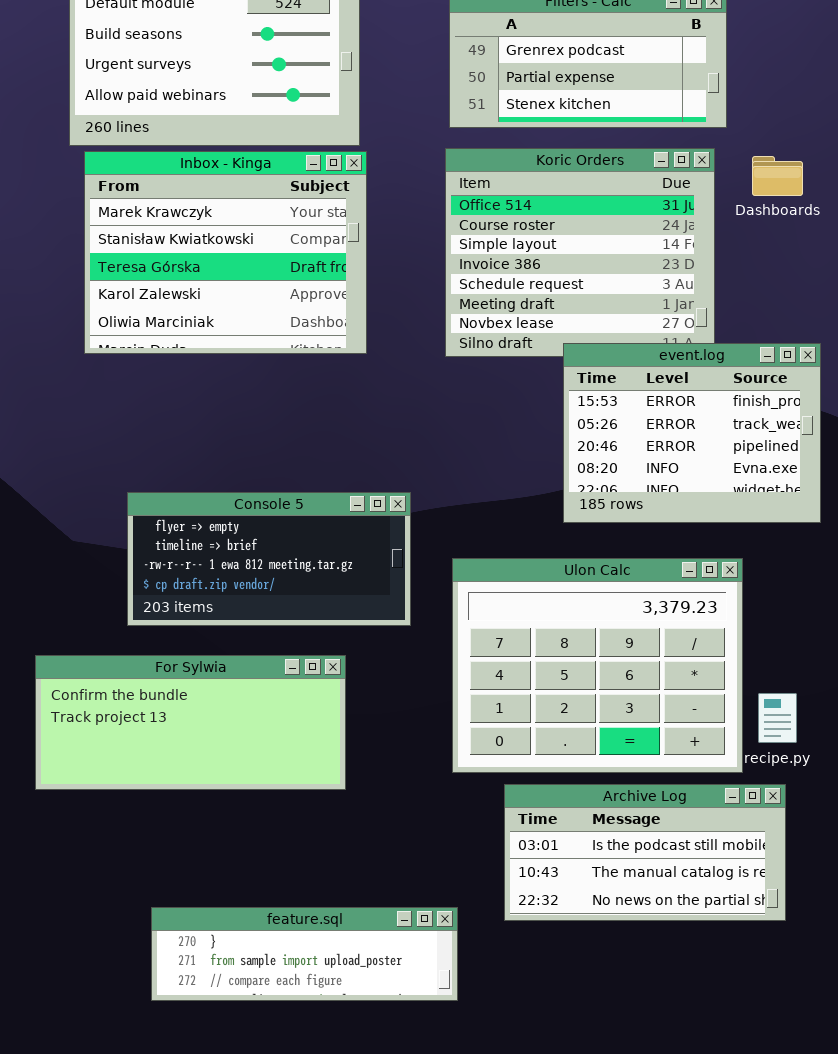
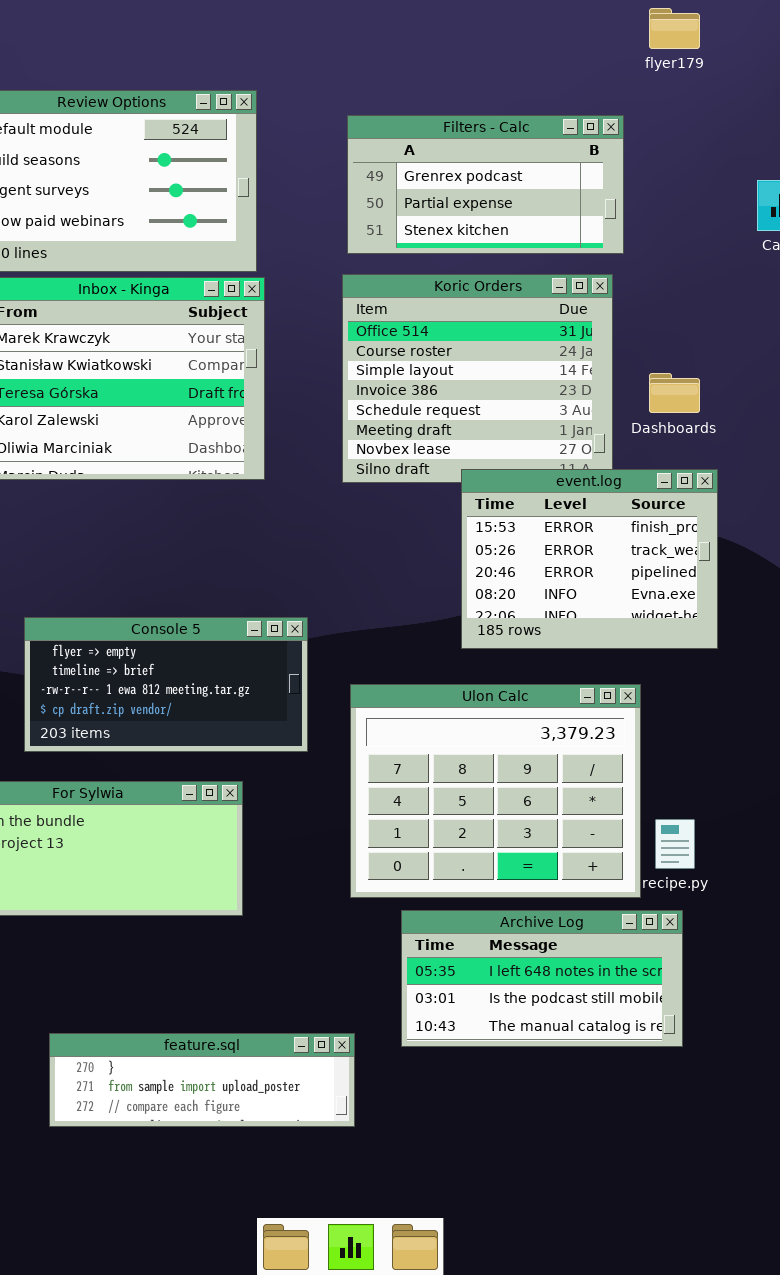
Dashboards: [752,156,803,196] -> [649,373,700,413], moved
Archive Log: [504,784,786,921] -> [401,910,683,1047], scrolled up 1 row

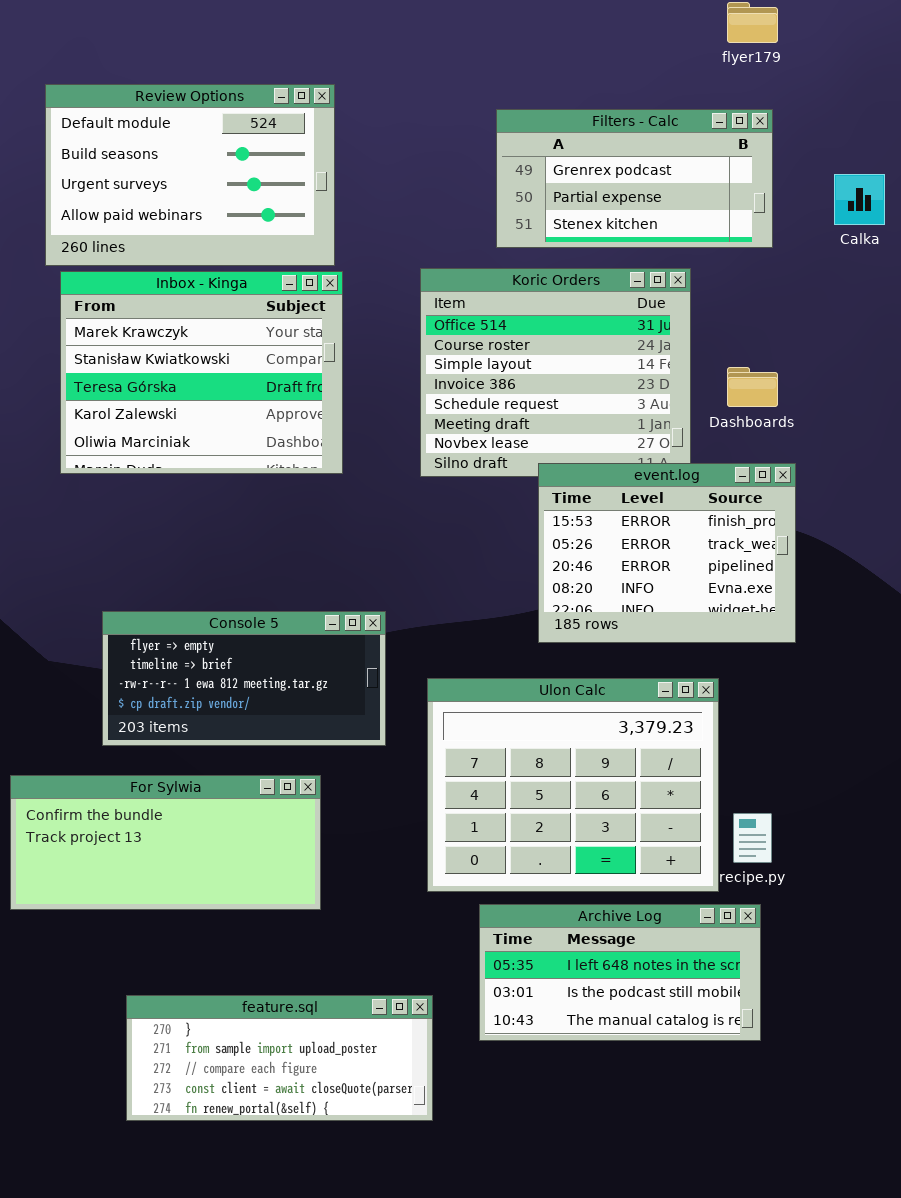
Filters - Calc: [347,115,624,254] -> [496,109,773,248], moved
feature.sql: [49,1033,355,1127] -> [126,995,433,1121], resized

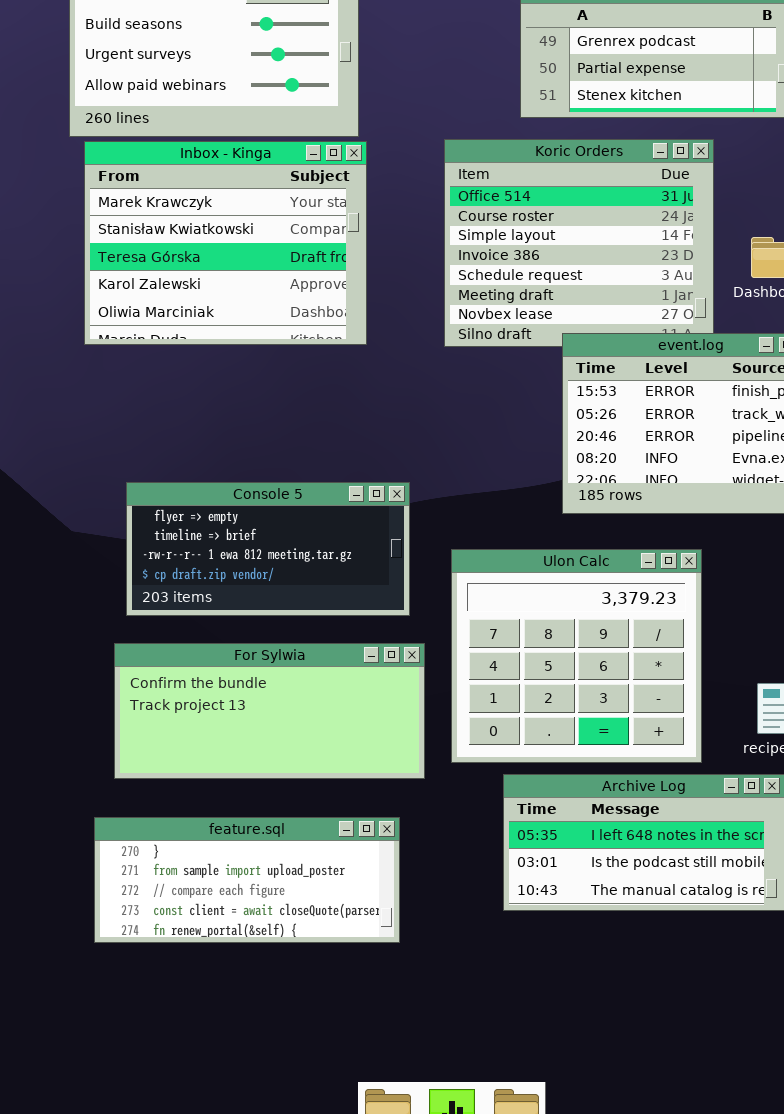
Ulon Calc: [427,678,719,892] -> [451,549,702,763], resized
For Sylwia: [10,775,321,910] -> [114,643,425,779], moved
feature.sql: [126,995,433,1121] -> [94,817,400,943], moved

